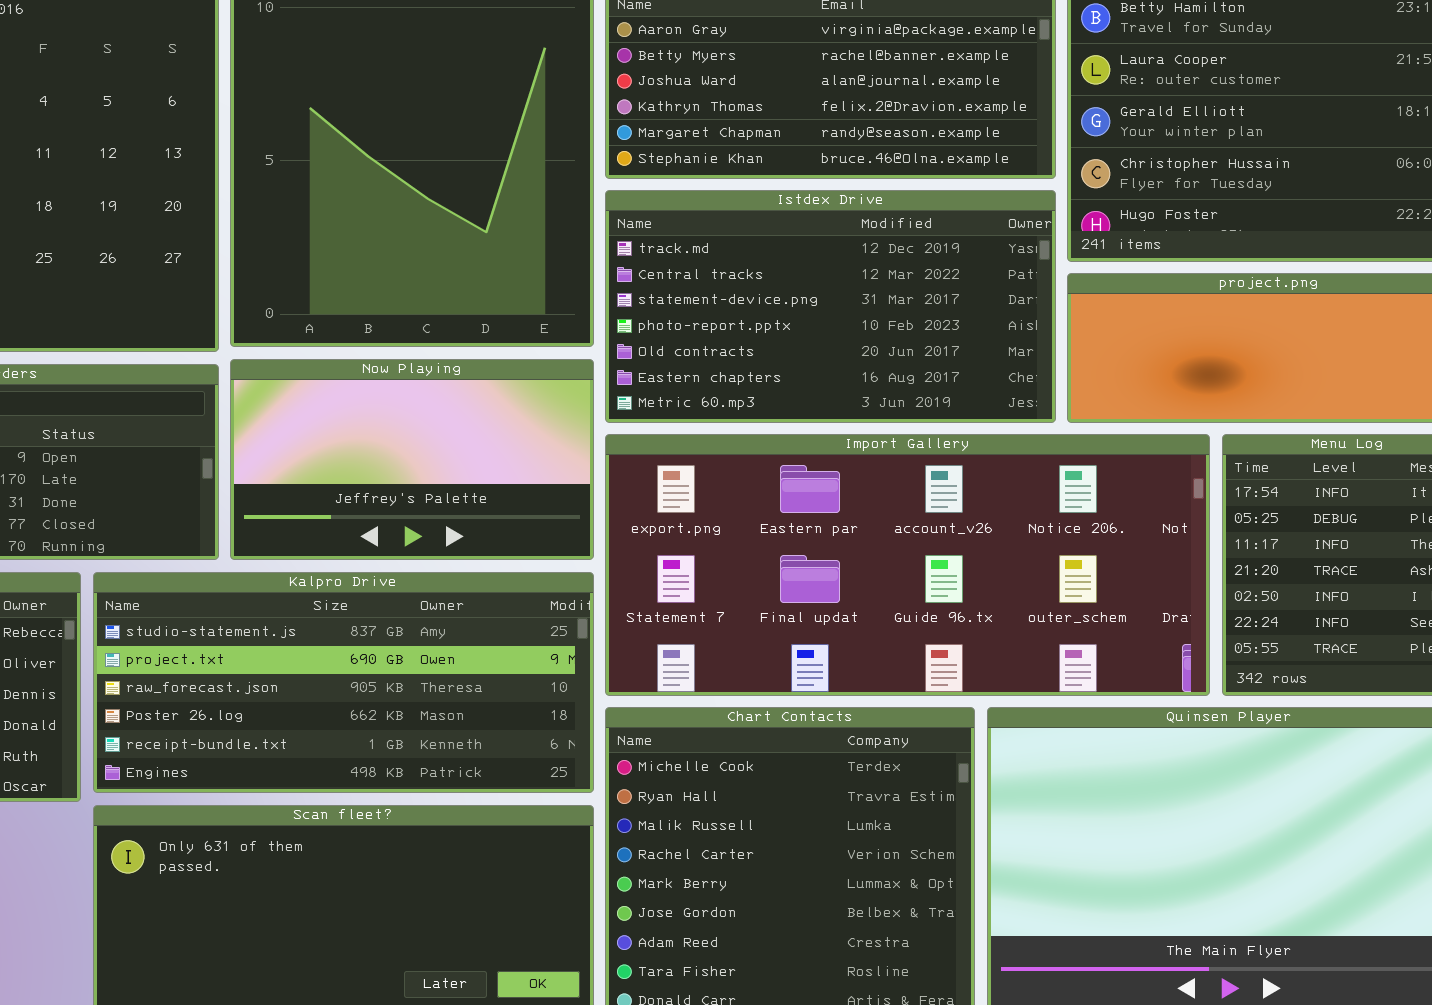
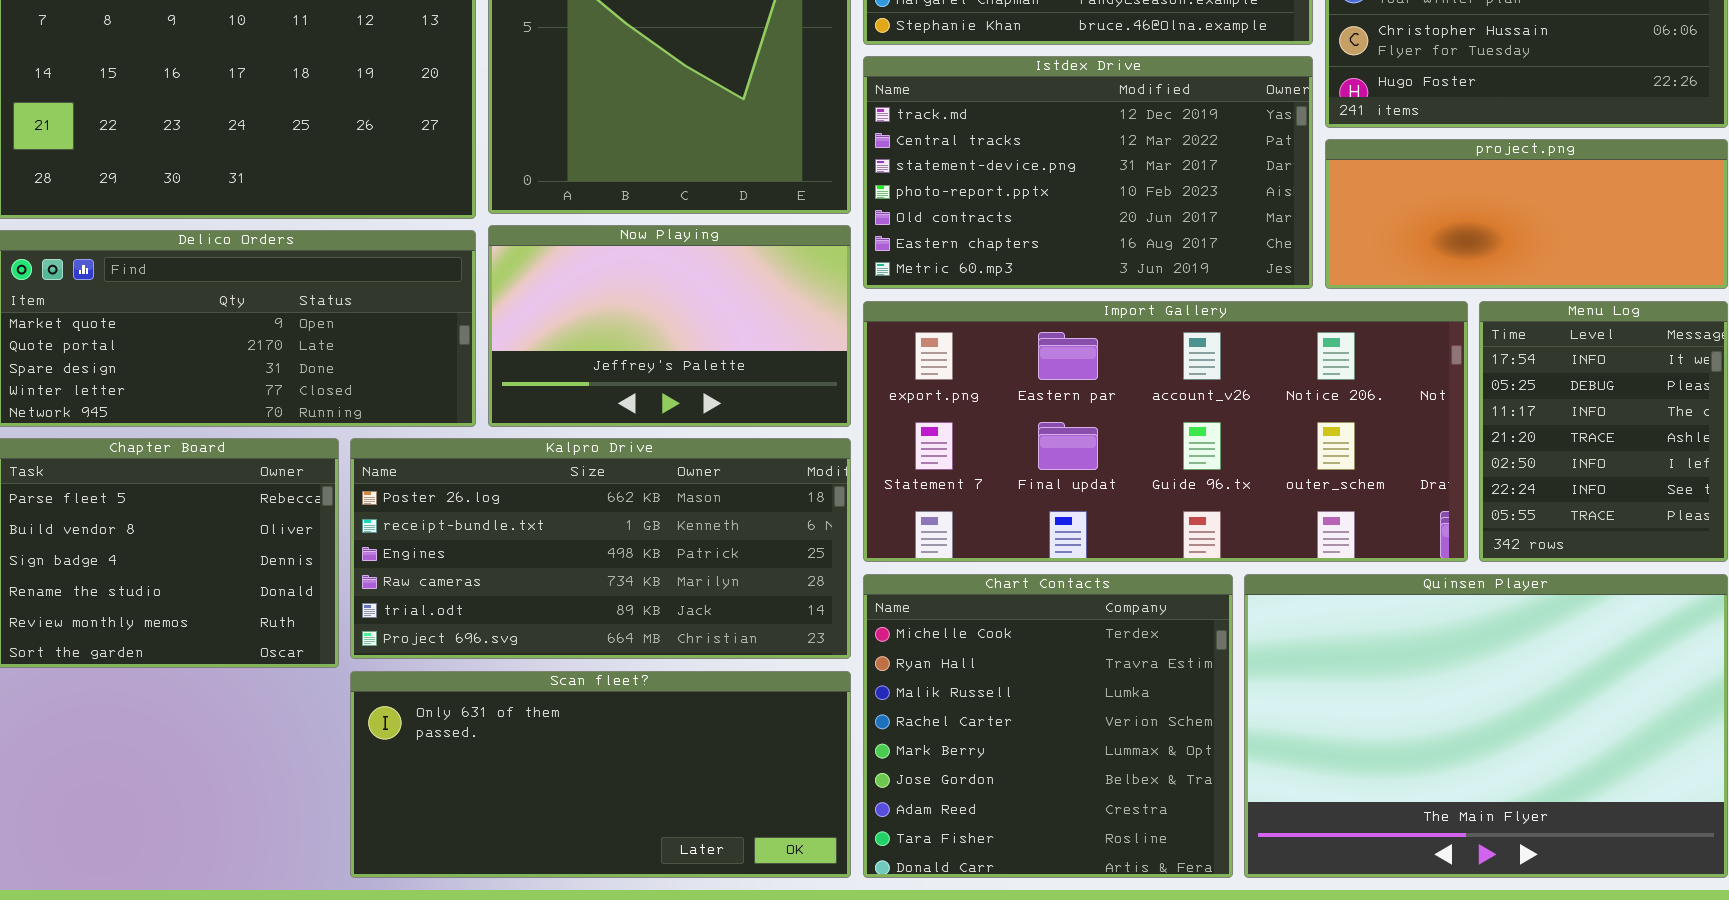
Kalpro Drive: [93,572,594,793] -> [350,438,851,659], scrolled down 3 rows

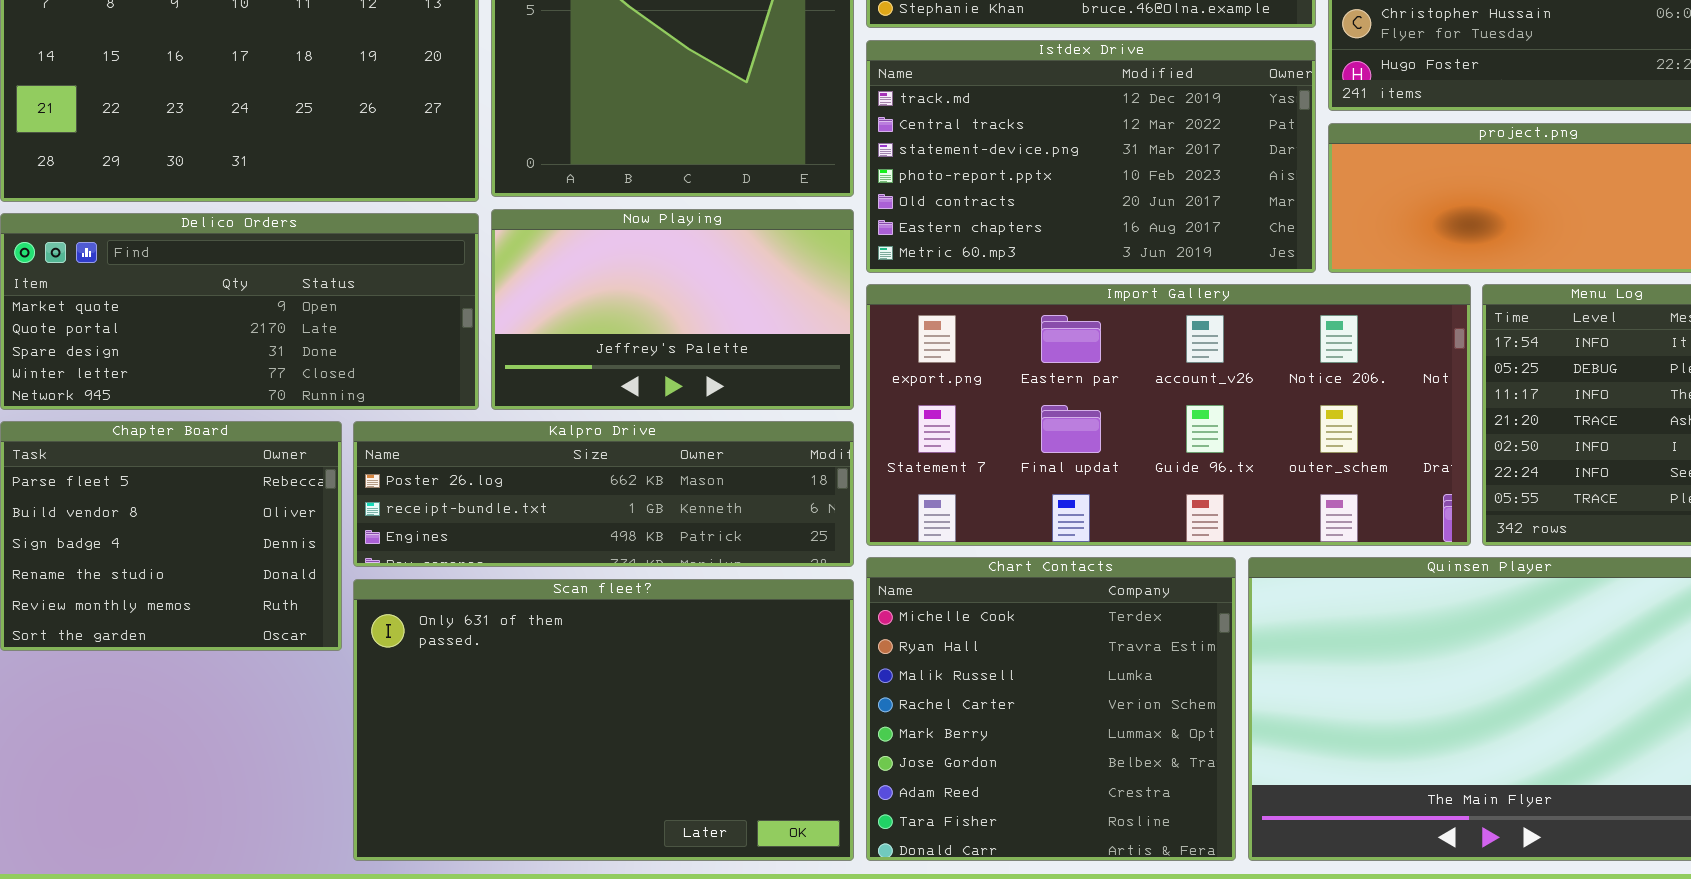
Kalpro Drive: [350,438,851,659] -> [353,421,854,567], resized
Scan fleet?: [350,671,851,878] -> [353,579,854,861], resized

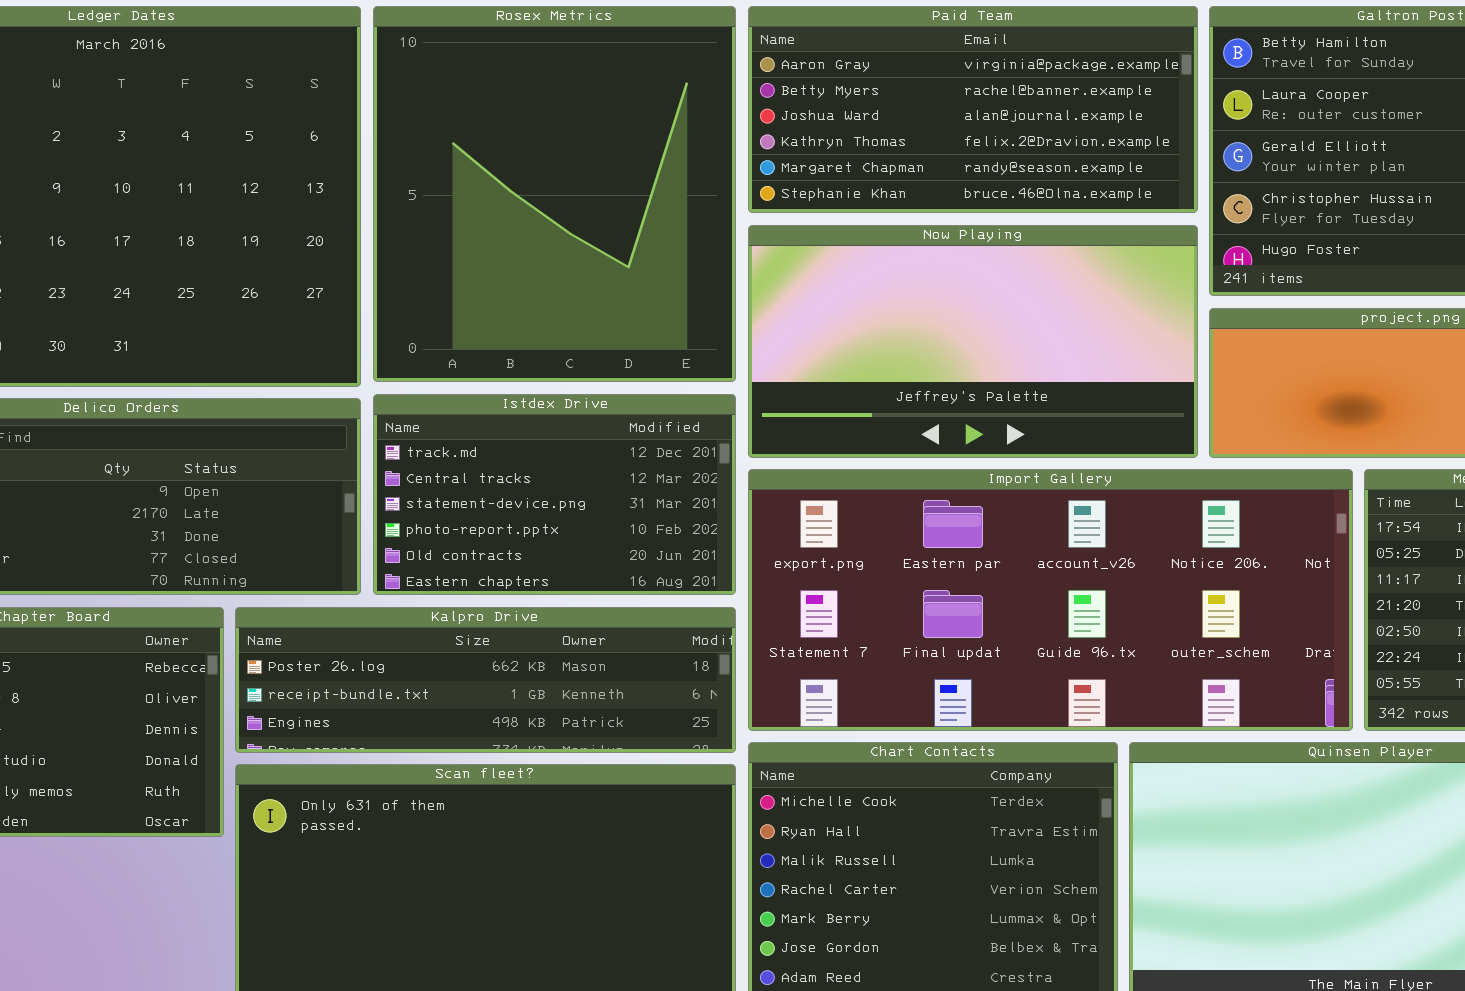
Istdex Drive: [866,40,1316,273] -> [373,394,736,595], moved, resized
Now Playing: [491,209,854,410] -> [748,225,1198,458], moved, resized

